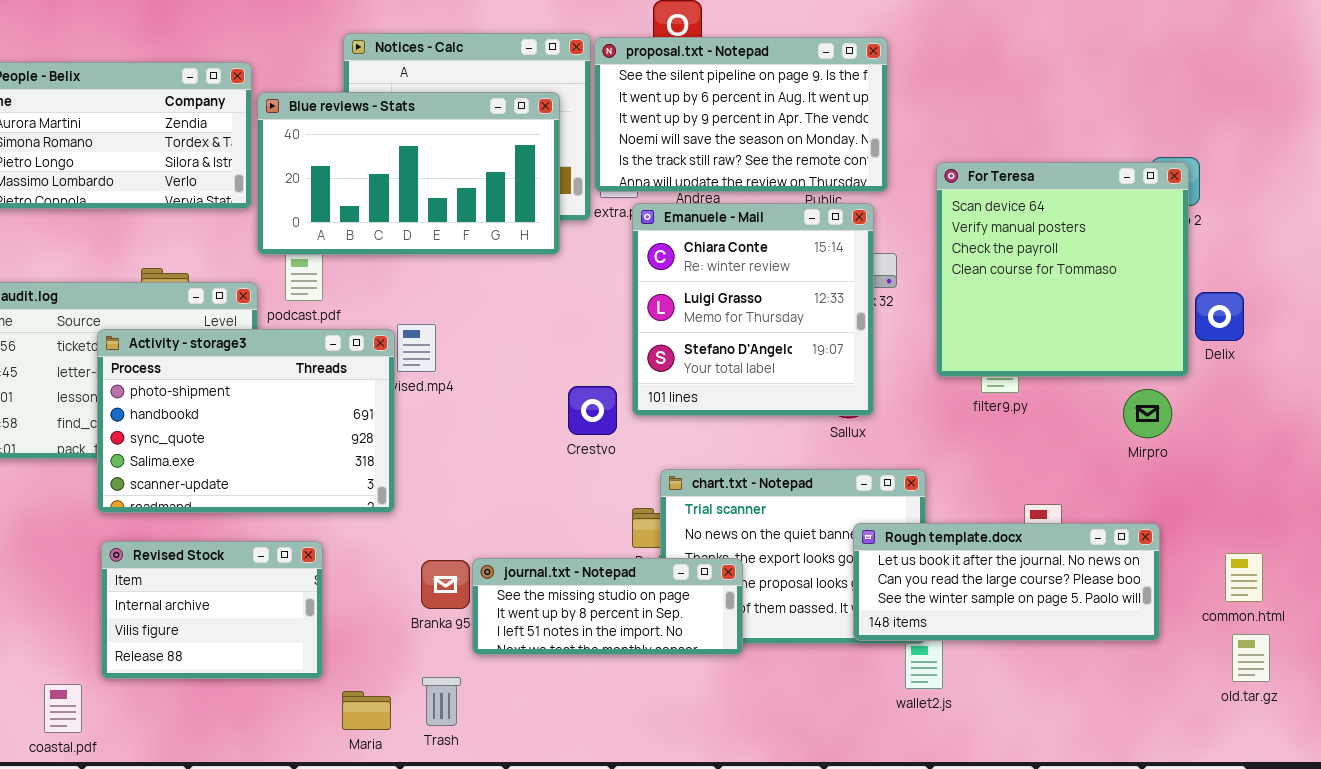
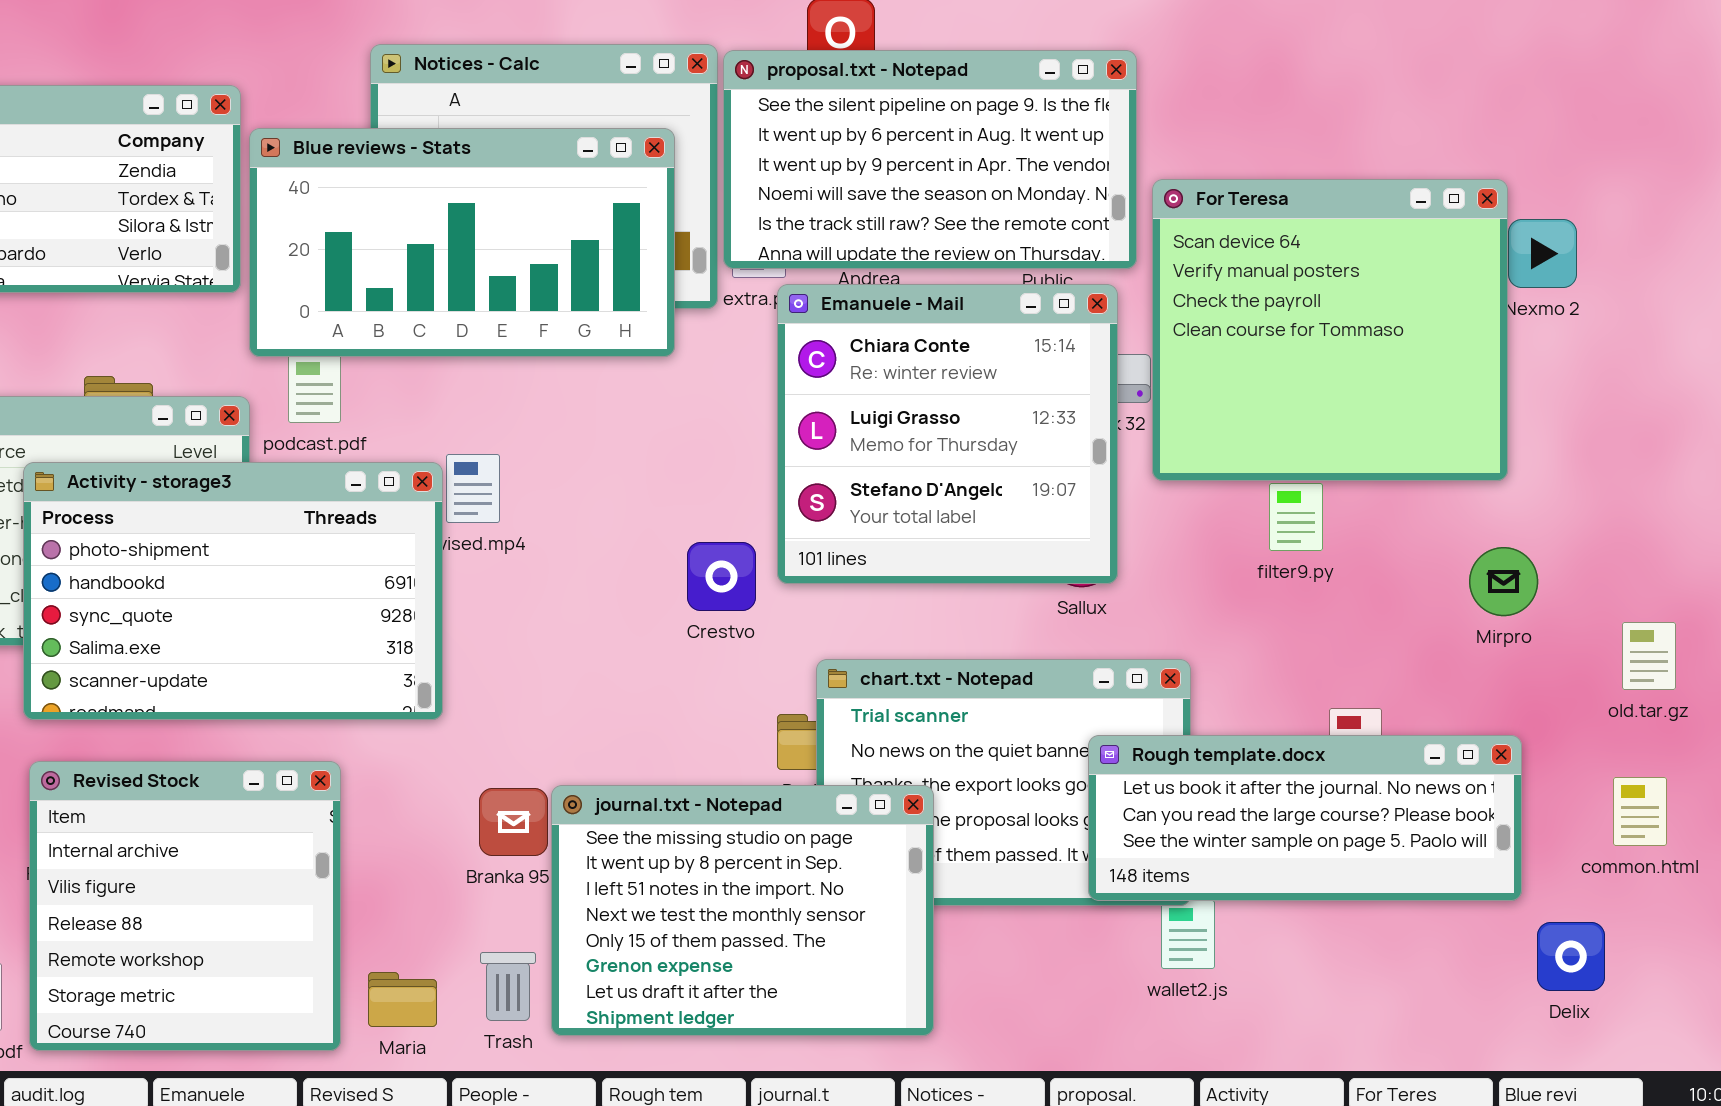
For Teresa: [936,162,1189,377] -> [1152,179,1508,481], moved
Delix: [1195,292,1244,341] -> [1537,922,1605,991], moved
Revised Stock: [101,541,323,679] -> [29,761,341,1051], resized
journal.txt - Notepad: [472,558,743,655] -> [551,785,934,1036], resized
old.tar.gz: [1232,634,1270,682] -> [1622,622,1676,690], moved

